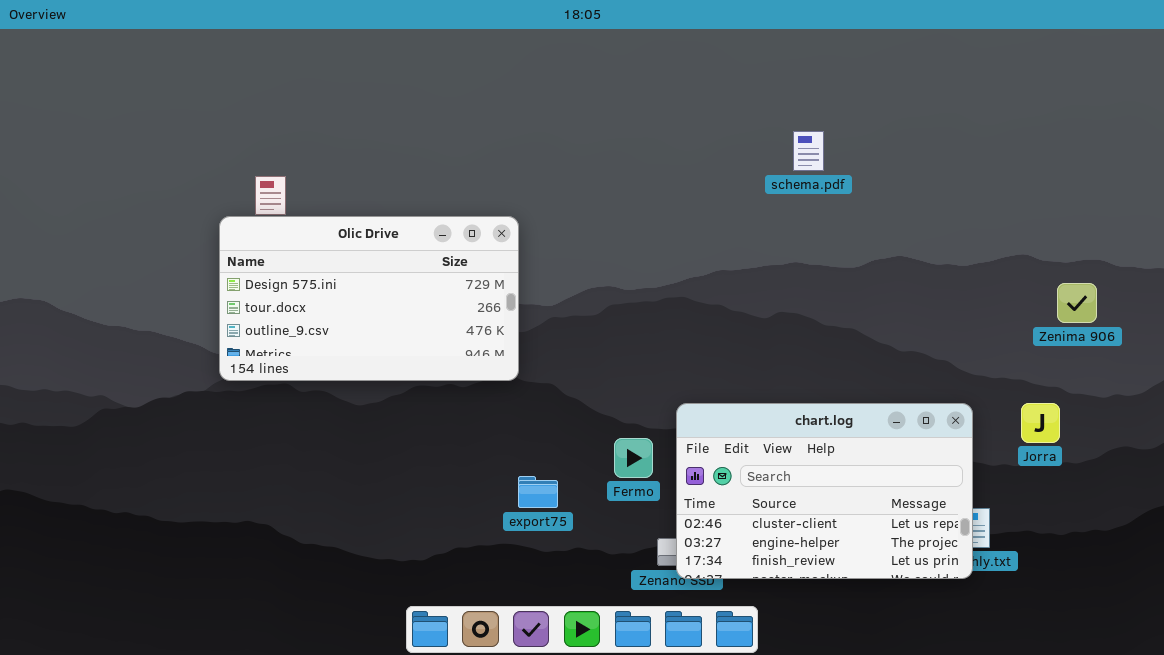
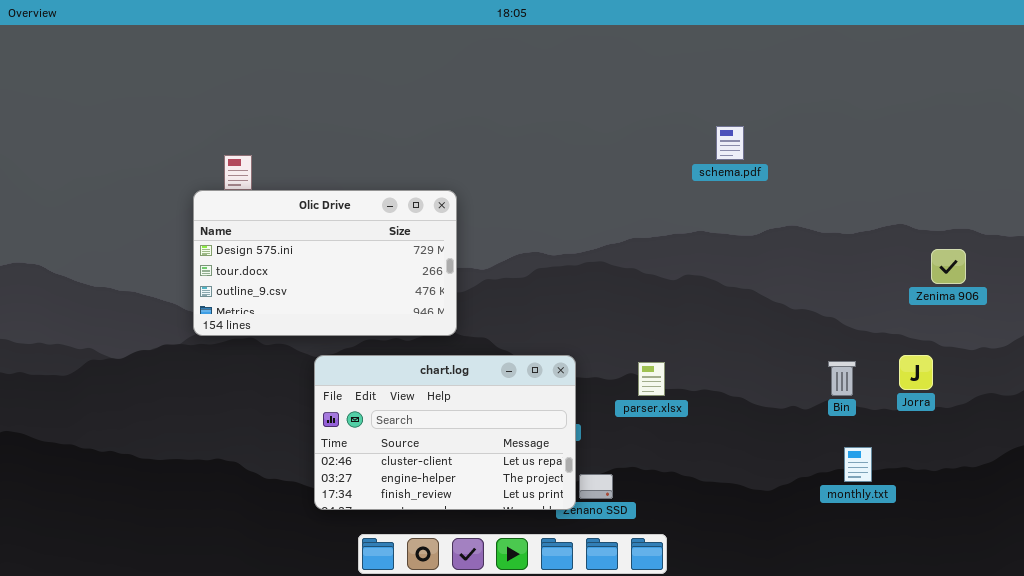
schema.pdf: [793,131,824,171] -> [716,126,744,160], moved
chart.log: [676,403,973,579] -> [314,355,576,510], moved

